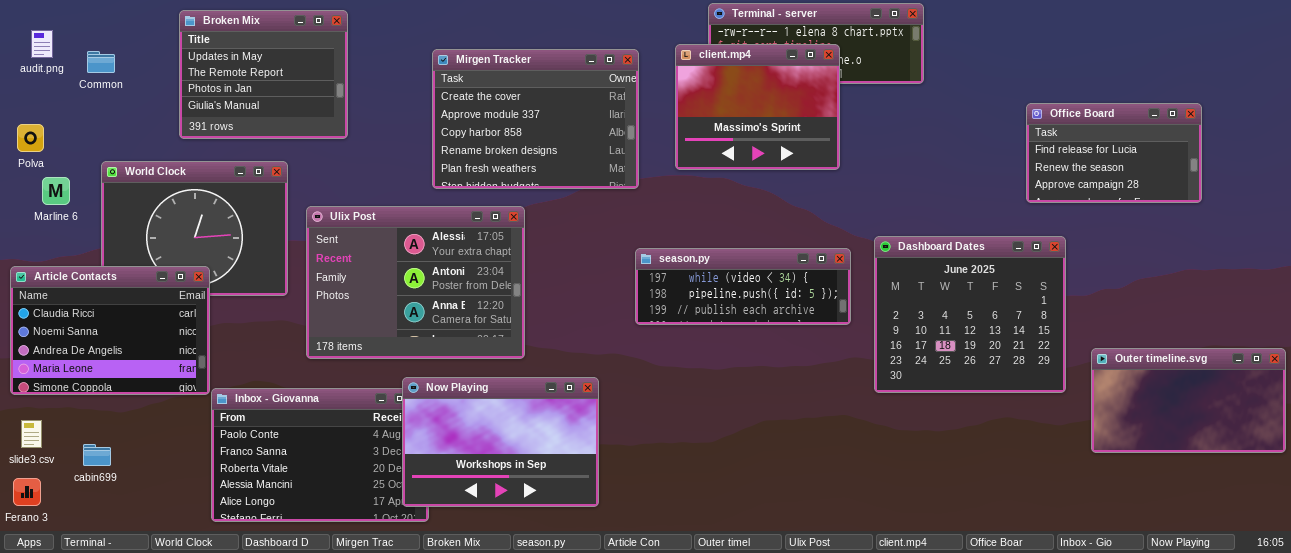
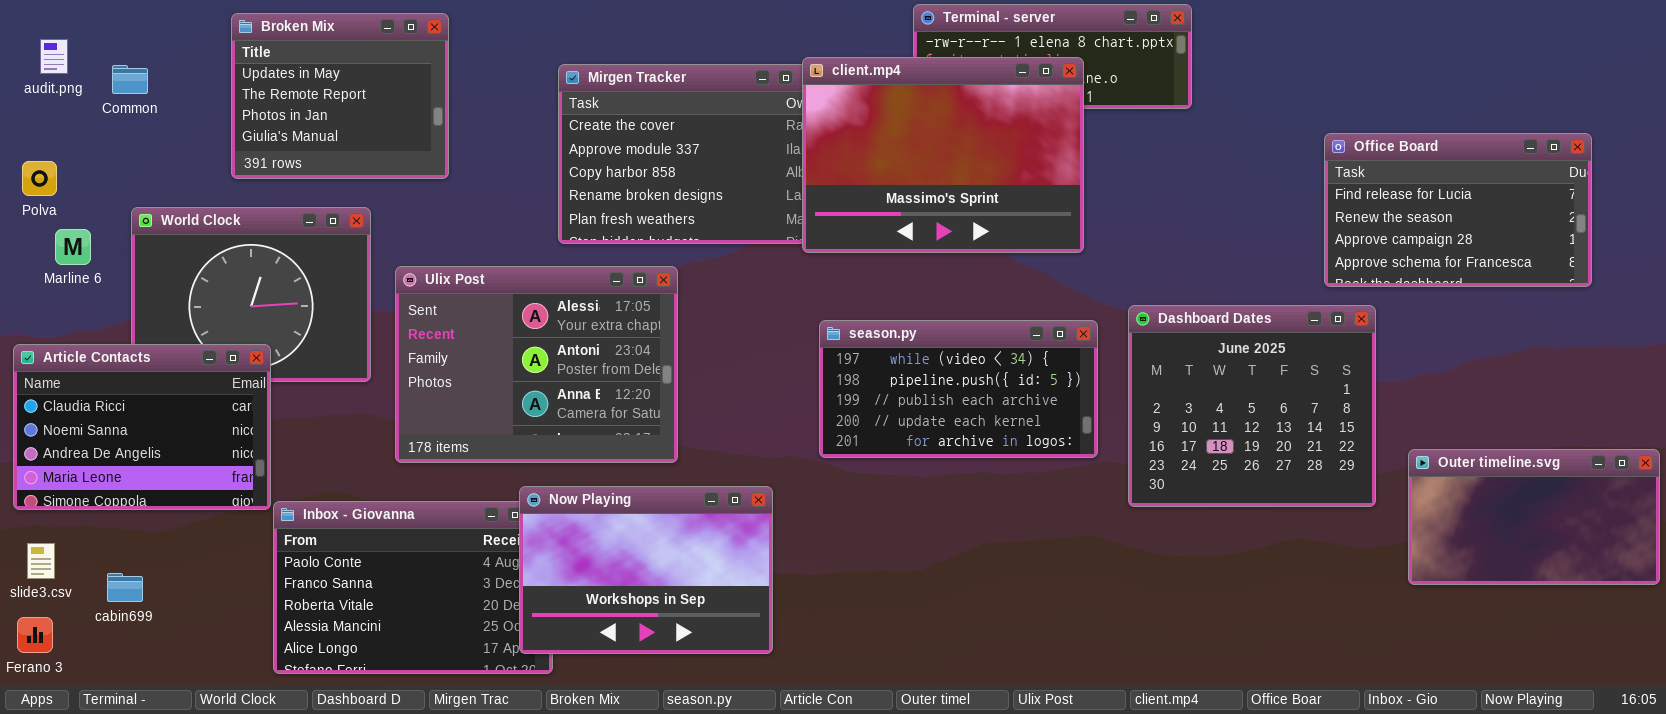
client.mp4: [675,44,840,170] -> [802,57,1084,253], resized
Office Board: [1026,103,1202,203] -> [1324,133,1592,287], resized
season.py: [635,248,851,325] -> [819,320,1098,458], resized

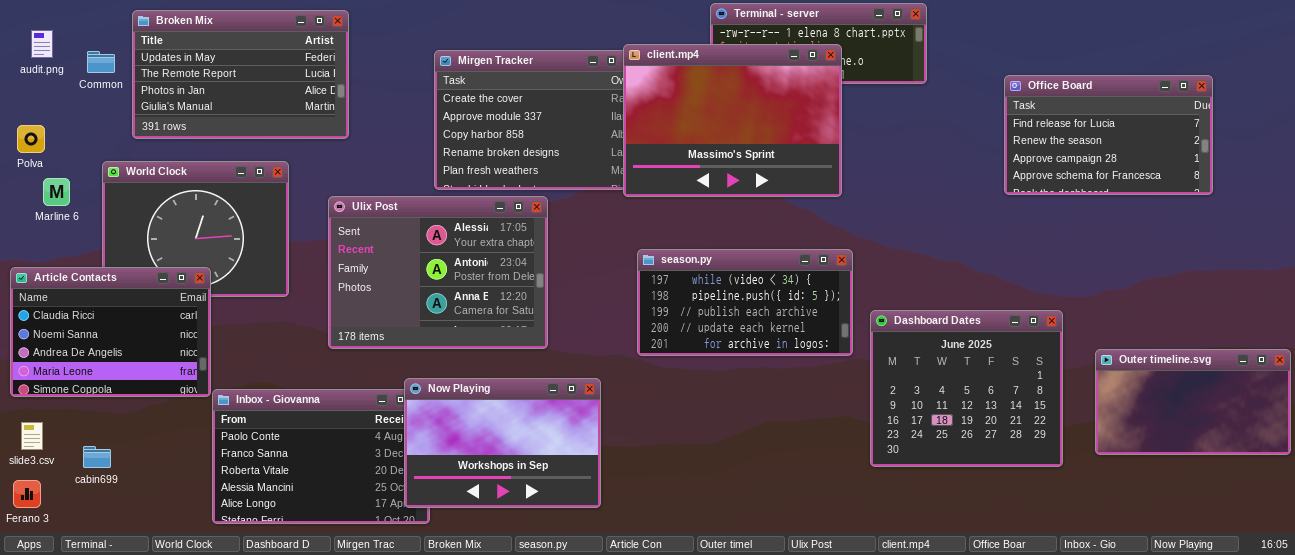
Broken Mix: [231,13,449,179] -> [132,10,349,139], resized
Office Board: [1324,133,1592,287] -> [1004,75,1213,195], moved
Ulix Post: [395,266,678,463] -> [328,196,548,349], moved
Dashboard Dates: [1128,305,1376,507] -> [870,310,1063,467], moved

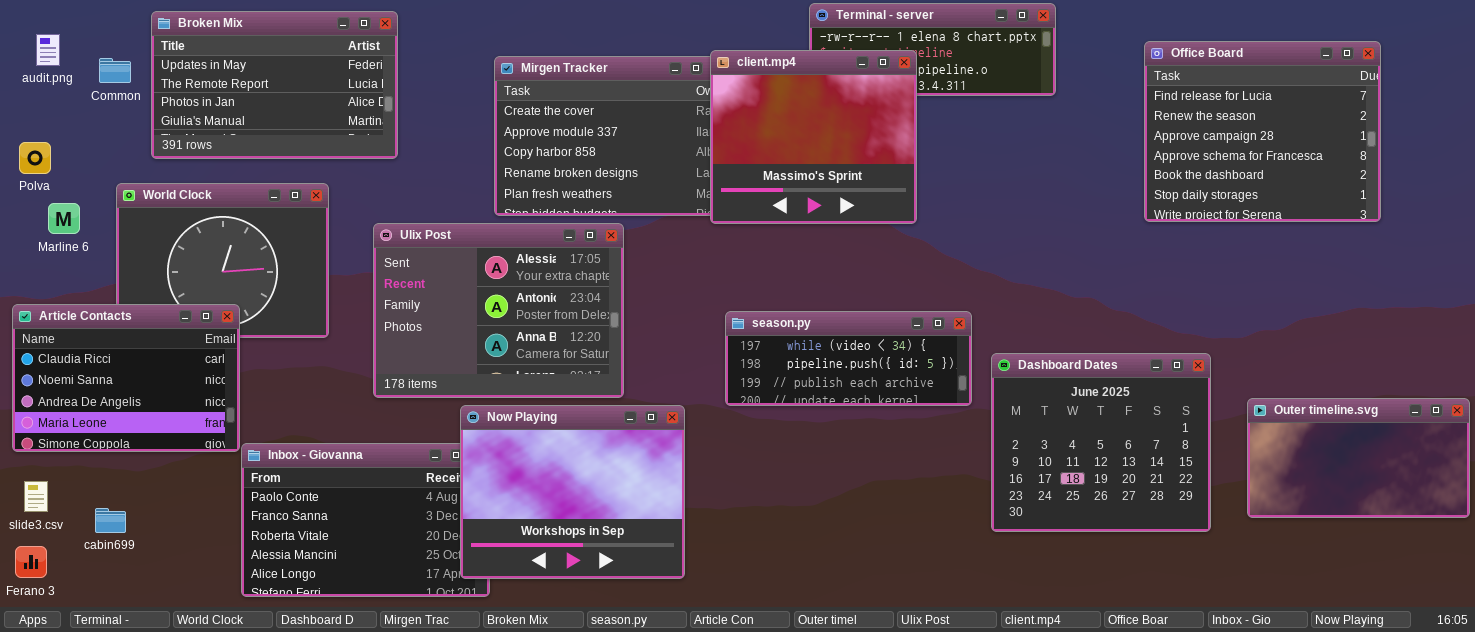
client.mp4: [623,44,842,197] -> [710,50,917,224], resized
Office Board: [1004,75,1213,195] -> [1144,41,1381,222], resized
season.py: [637,249,853,356] -> [725,311,972,406], resized
Now Playing: [404,378,601,508] -> [460,405,685,579], resized

